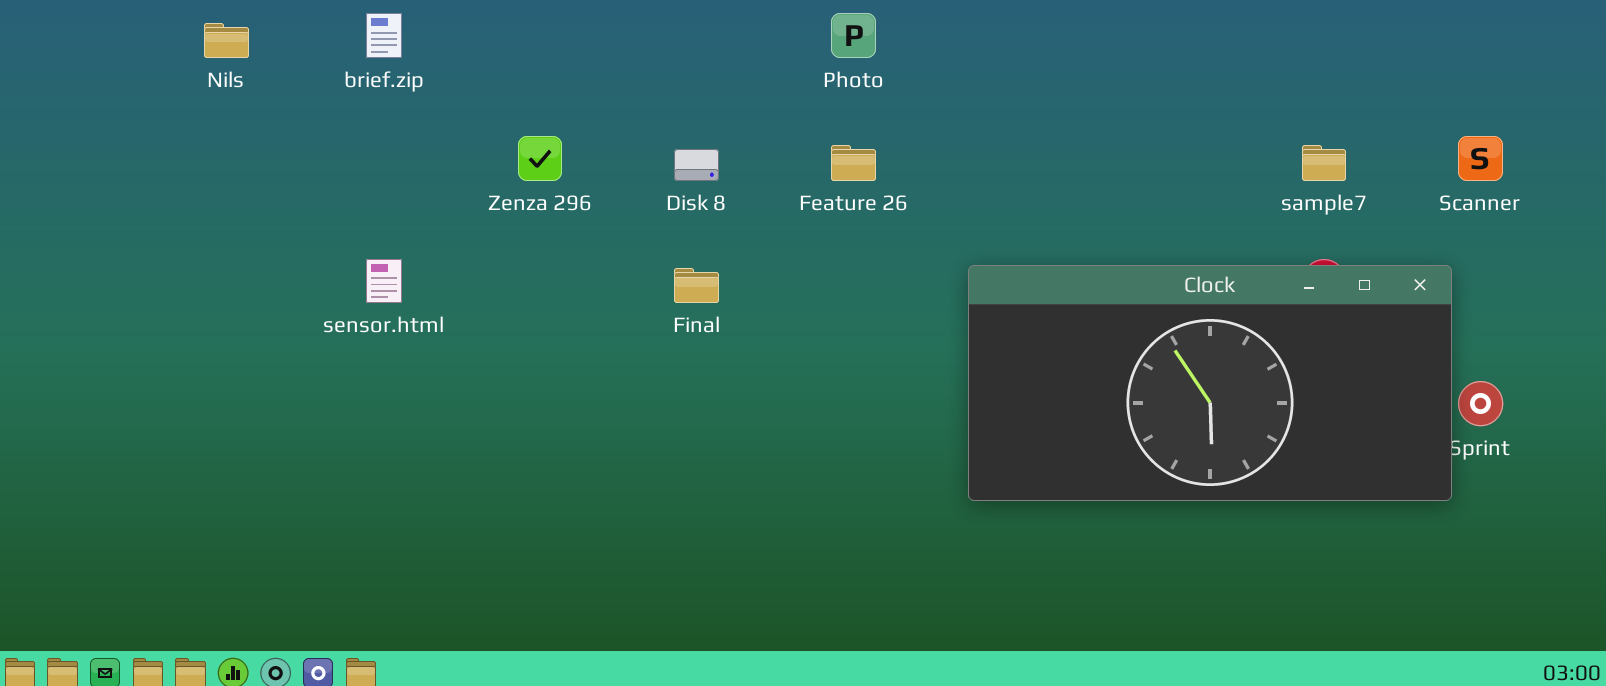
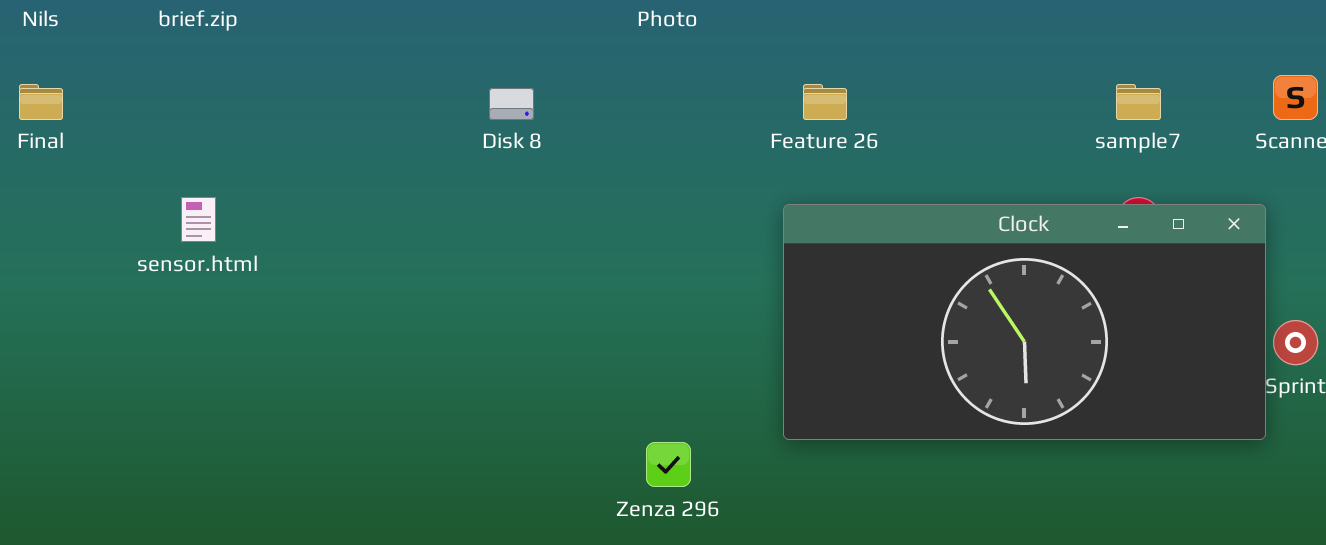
Zenza 296: [518,136,562,181] -> [646,442,691,487], moved
Feature 26: [831,145,876,181] -> [803,84,847,120], moved
Final: [674,268,719,303] -> [19,84,63,120], moved

